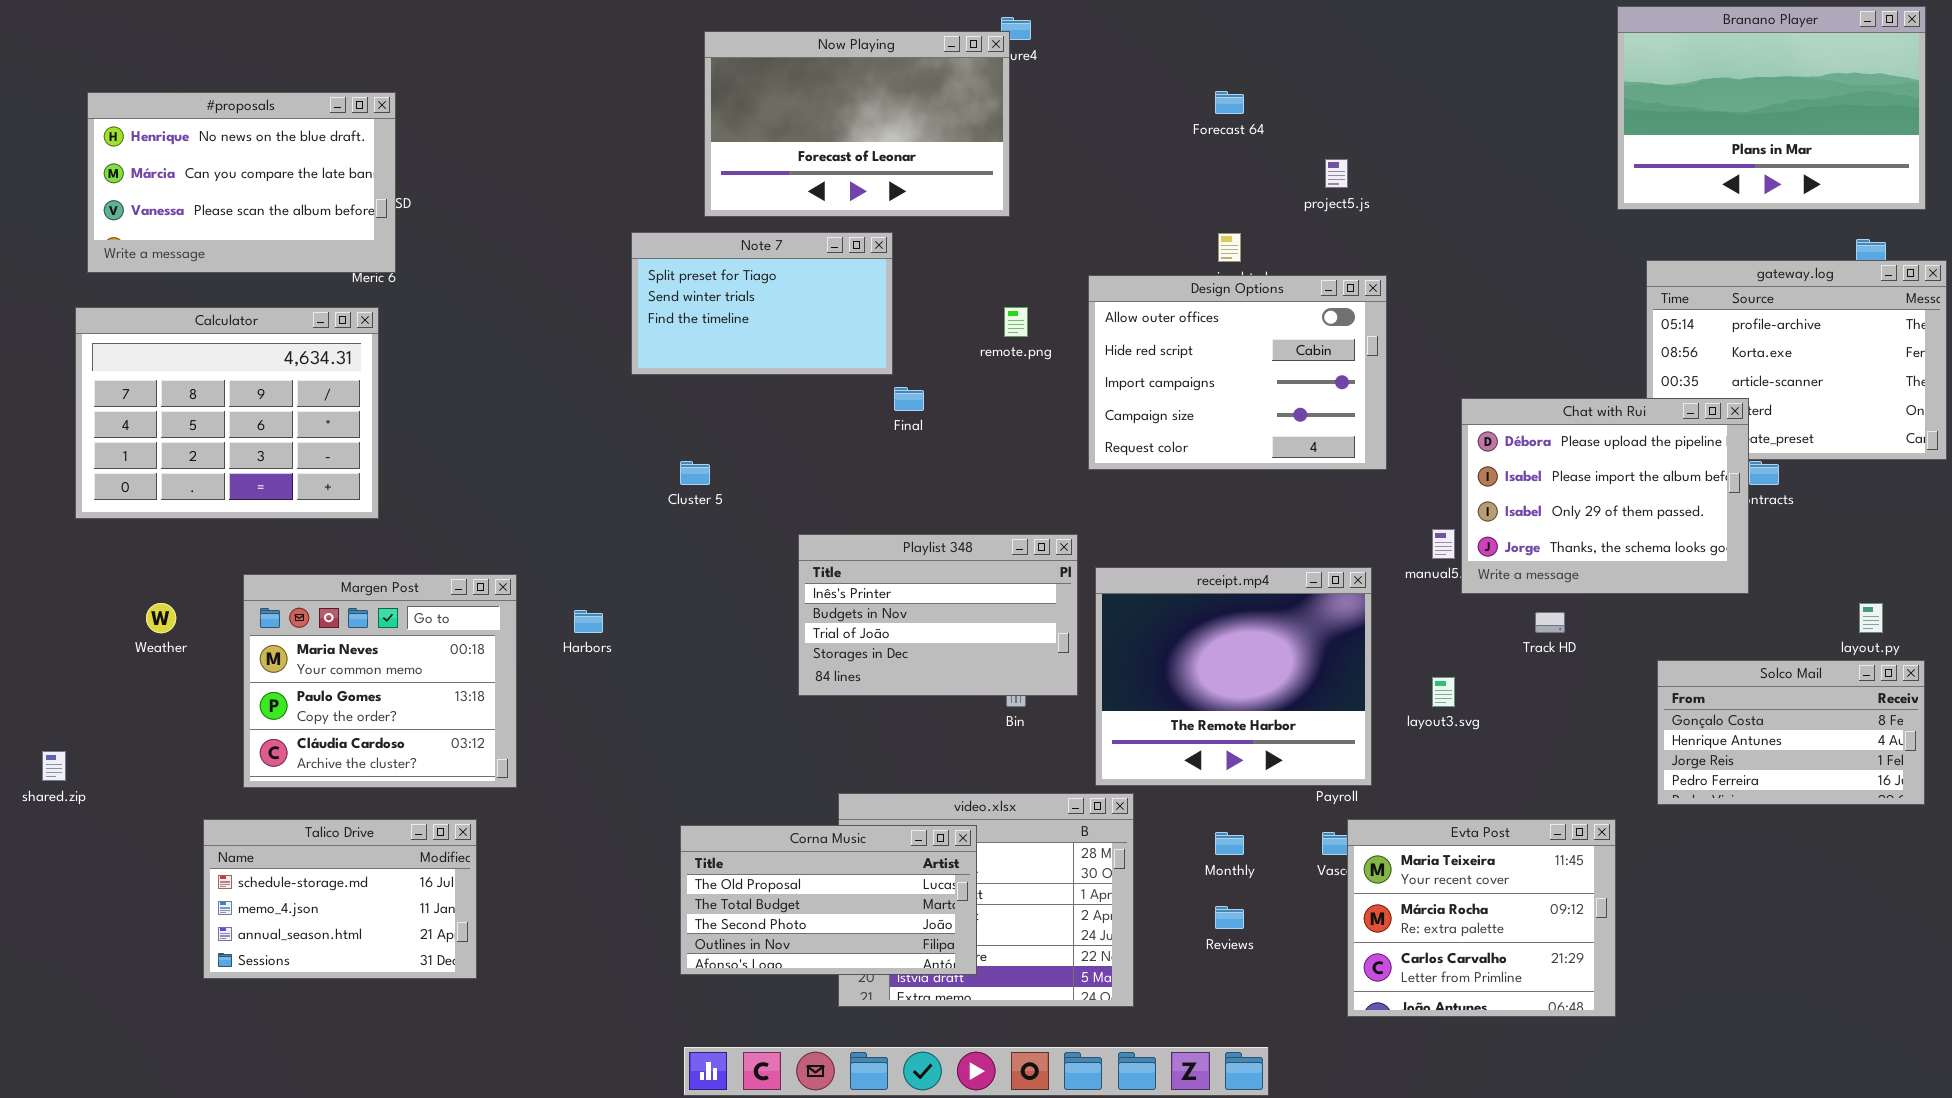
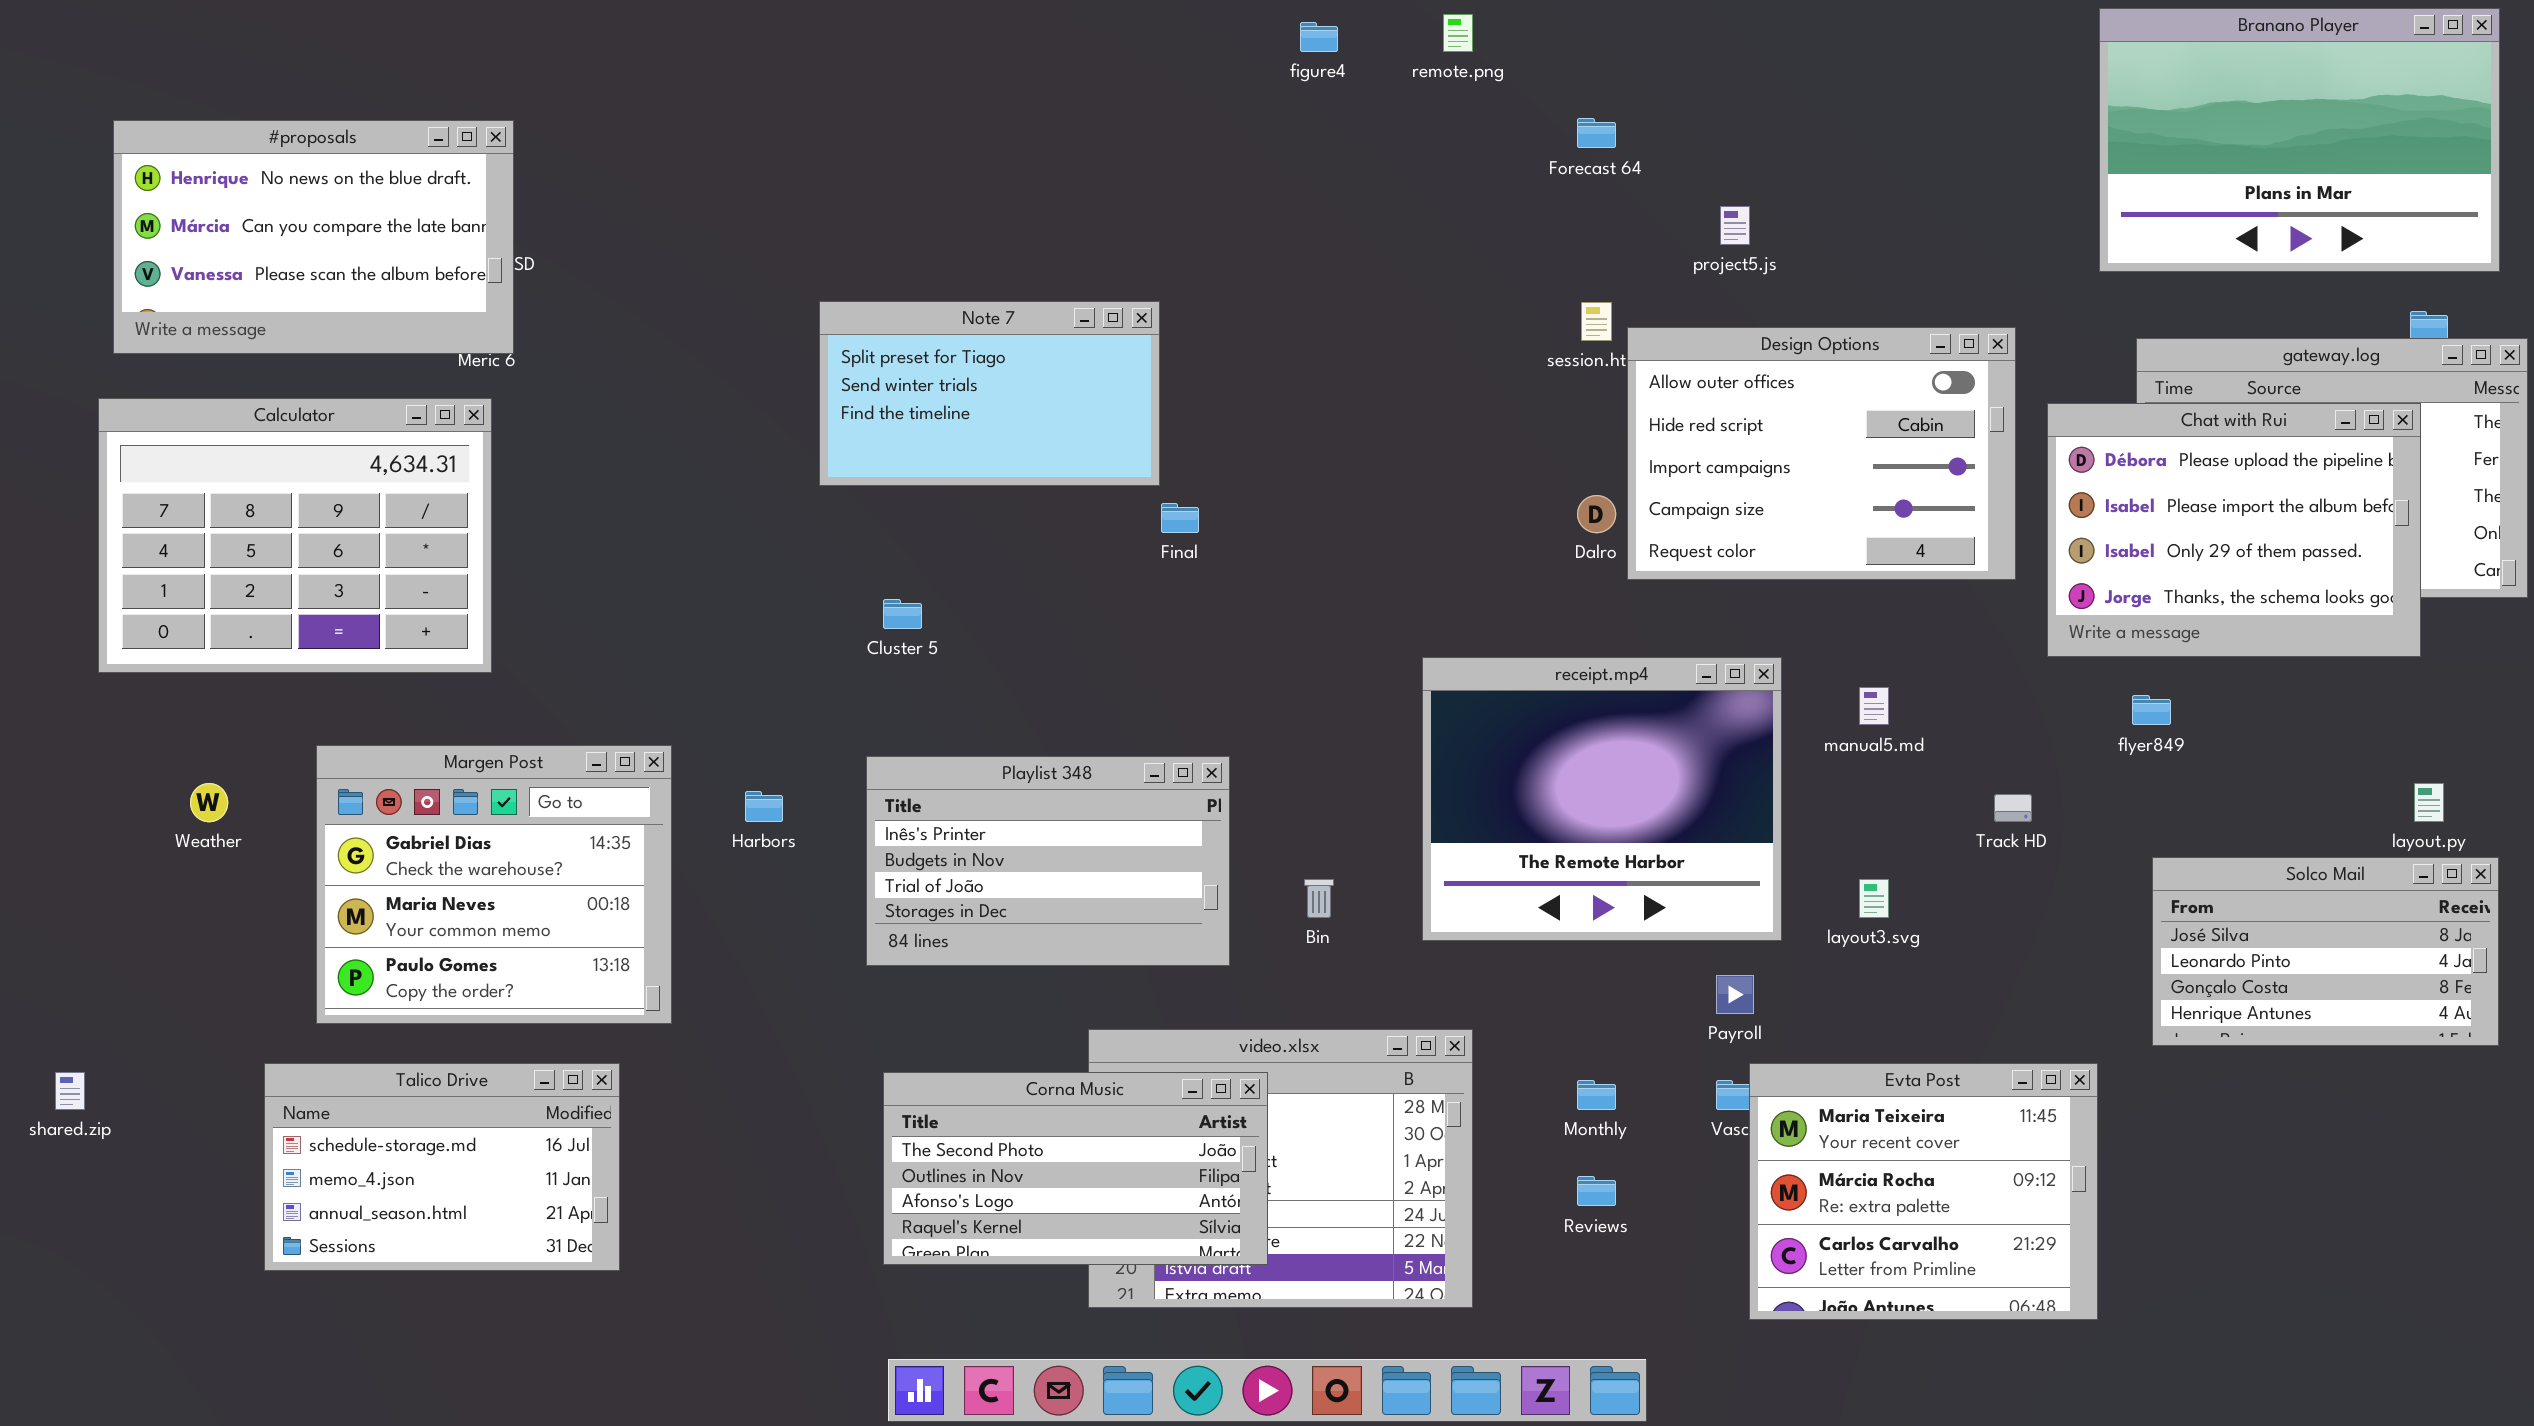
Now Playing: [704,31,1010,217] -> none, closed
Design Options: [1088,275,1387,470] -> [1627,327,2016,580], moved
remote.png: [1004,307,1028,337] -> [1443,14,1473,52], moved
Chat with Rui: [1461,398,1749,594] -> [2047,403,2421,657], moved
Playlist 348: [798,534,1078,696] -> [866,756,1230,966], moved
receipt.mp4: [1095,567,1372,786] -> [1422,657,1782,941], moved
Margen Post: [243,574,517,788] -> [316,745,672,1024], scrolled up 1 row
Solco Mail: [1657,660,1925,805] -> [2152,857,2499,1046], scrolled up 2 rows
shared.zip: [42,751,66,781] -> [55,1072,85,1110], moved
Corna Music: [680,825,977,975] -> [883,1072,1268,1265], scrolled down 2 rows

